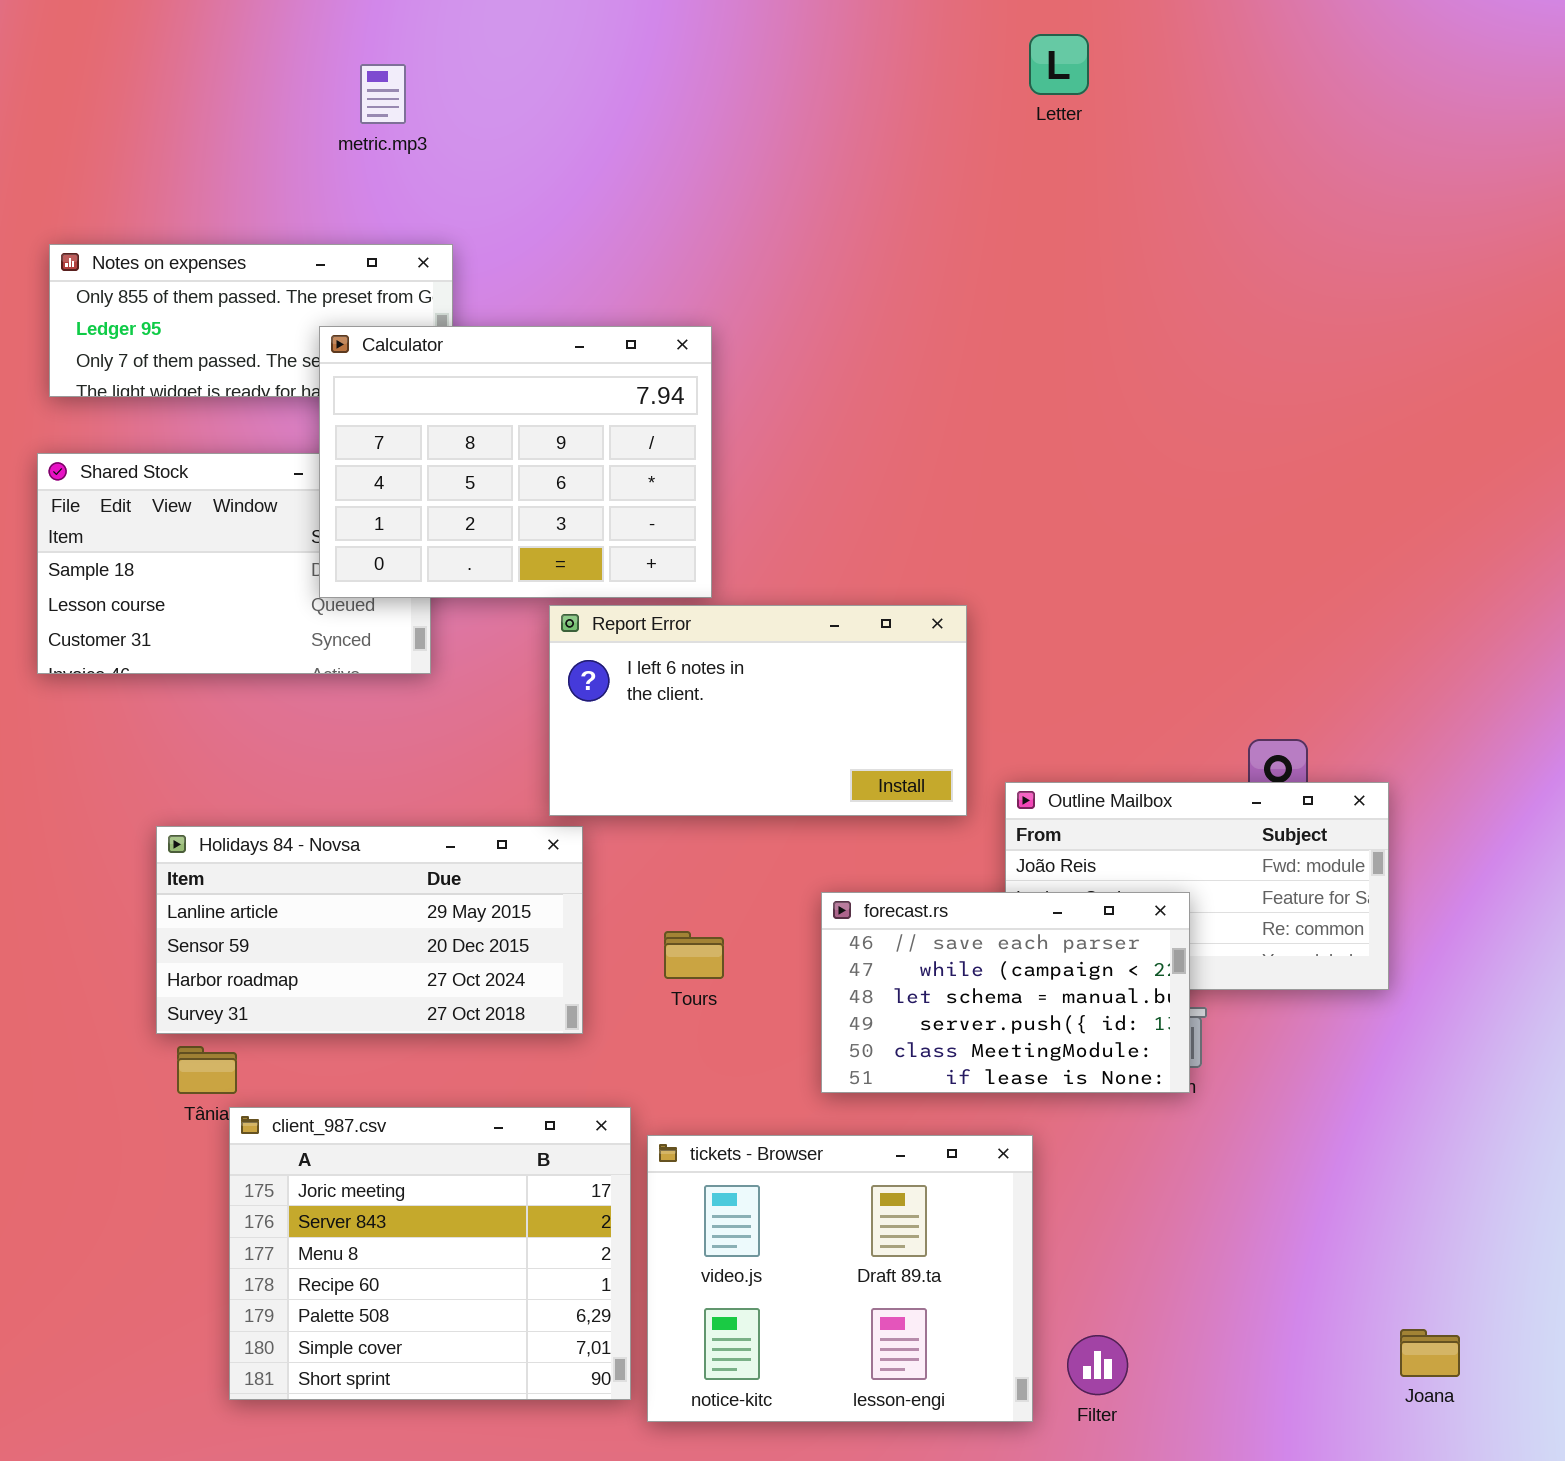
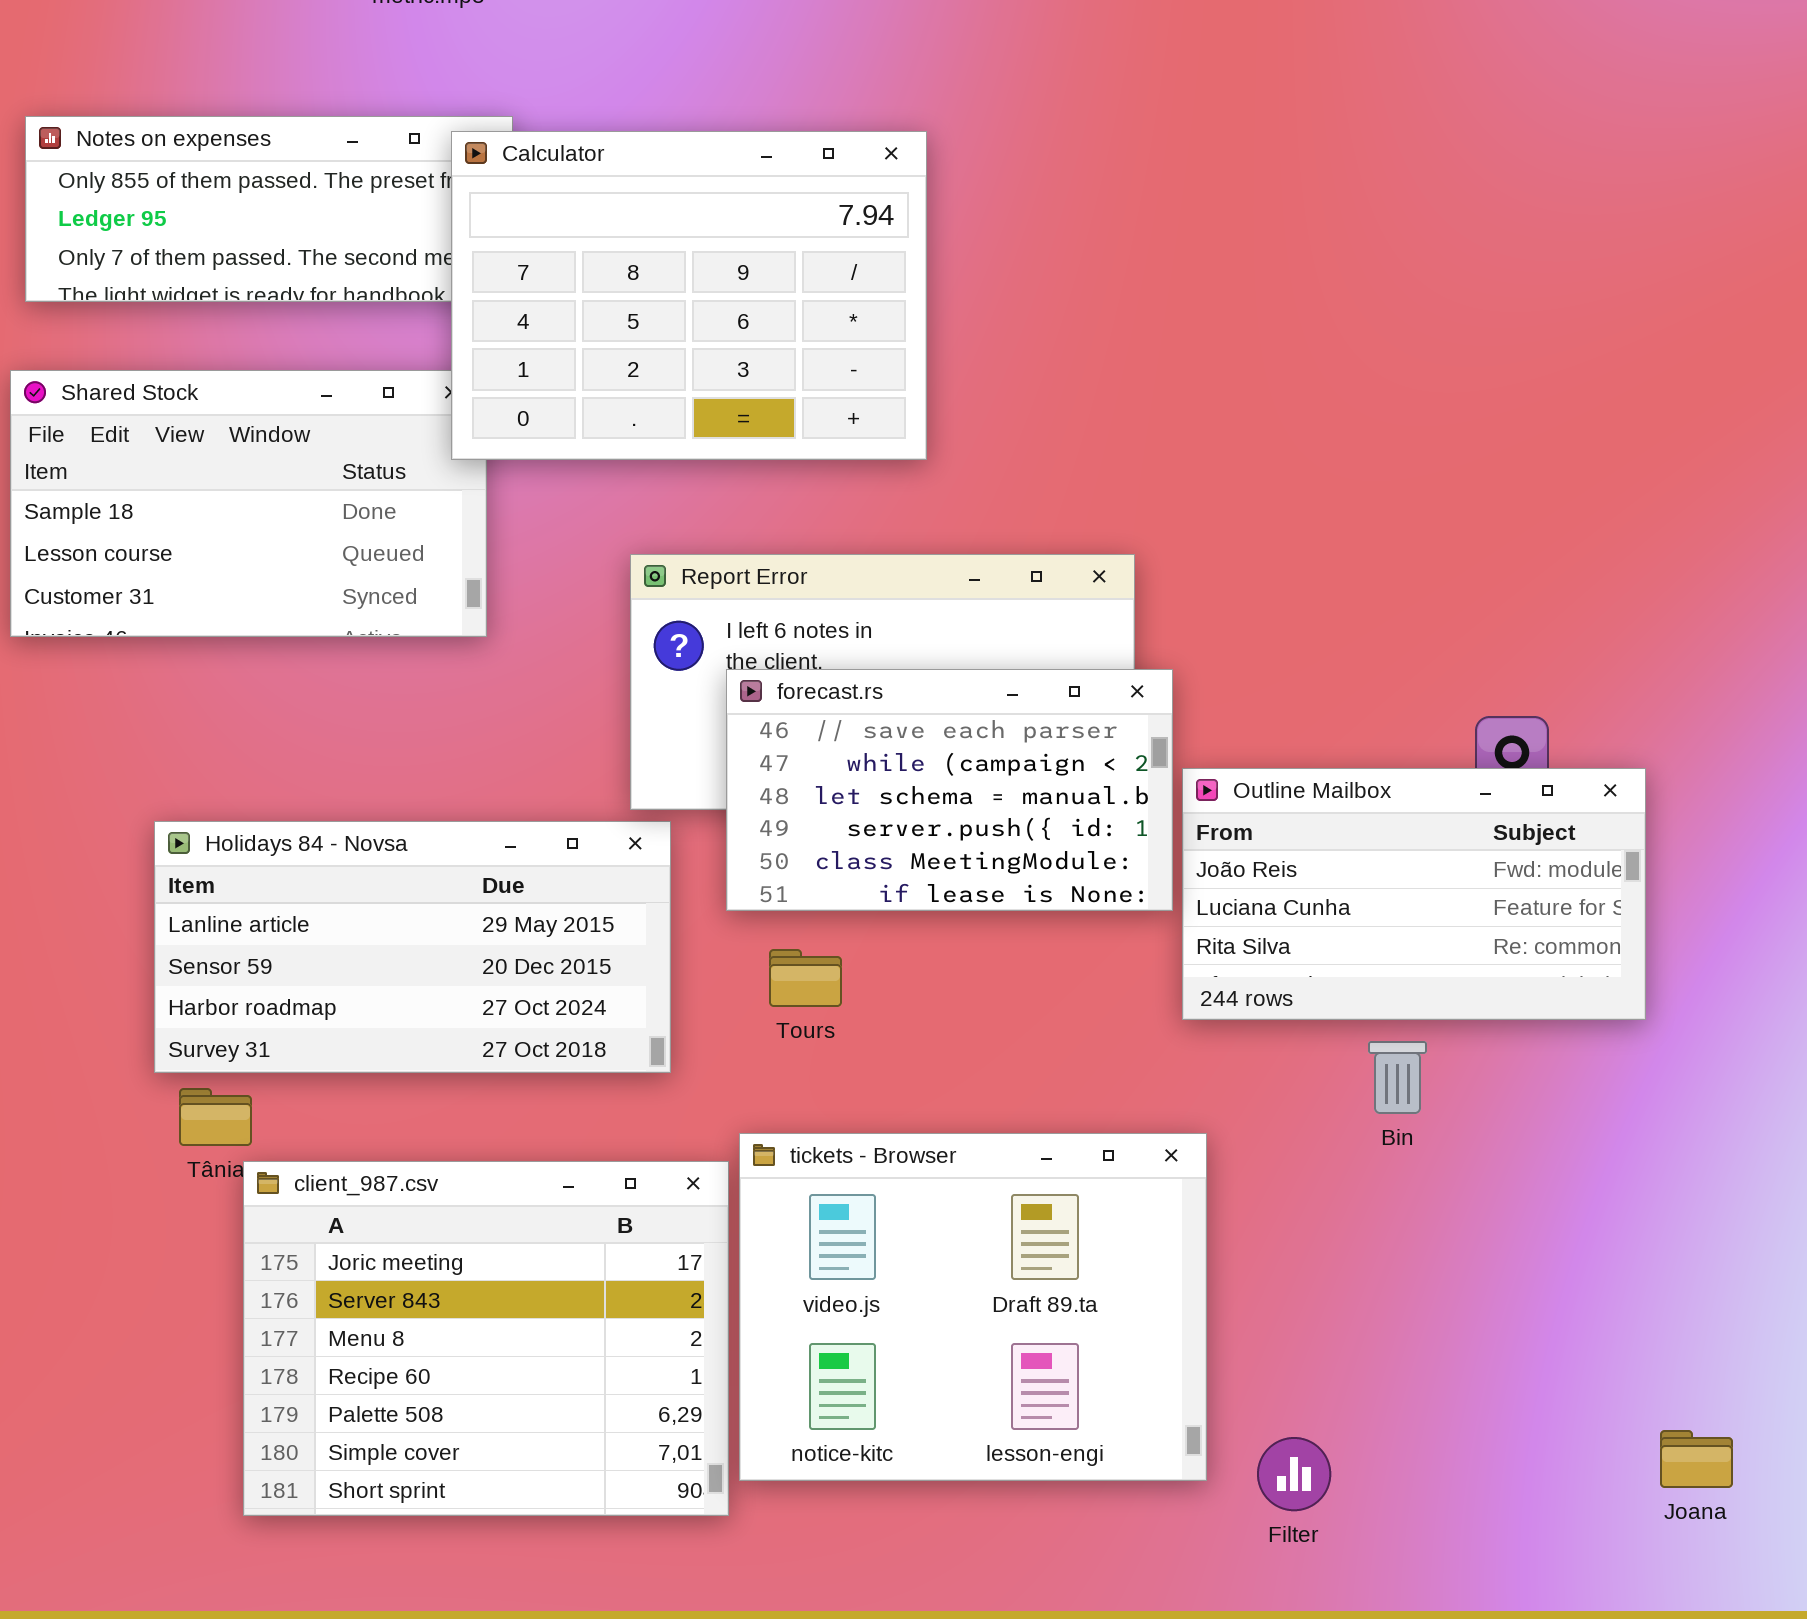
Calculator: [319,326,712,598] -> [451,131,927,460], moved
forecast.rs: [821,892,1190,1093] -> [726,669,1173,911], moved
tickets - Browser: [647,1135,1033,1422] -> [739,1133,1207,1481], moved

